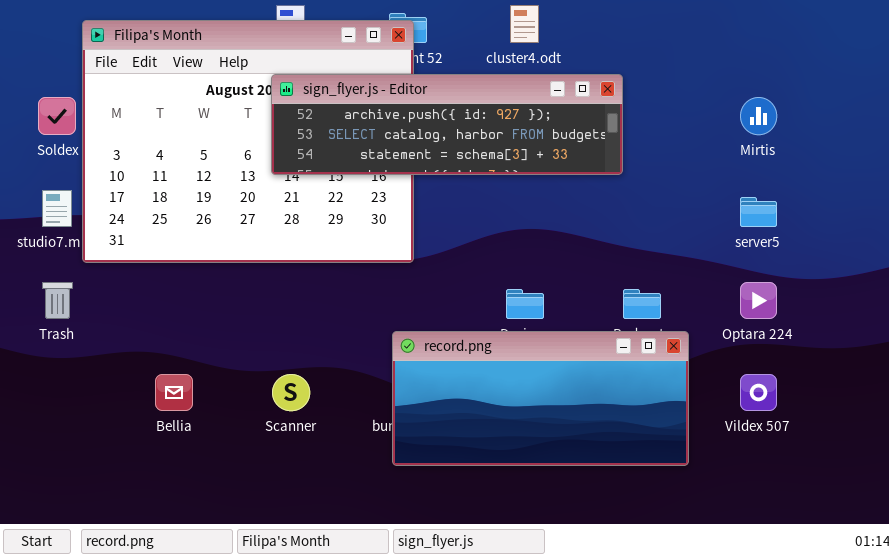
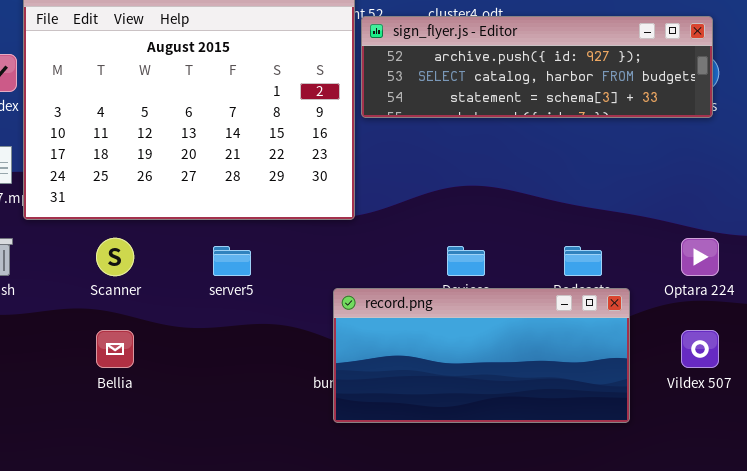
sign_flyer.js - Editor: [271,74,623,175] -> [361,16,713,118], moved
server5: [740,197,777,227] -> [213,246,251,276], moved
Scanner: [272,374,310,411] -> [96,238,134,276], moved

